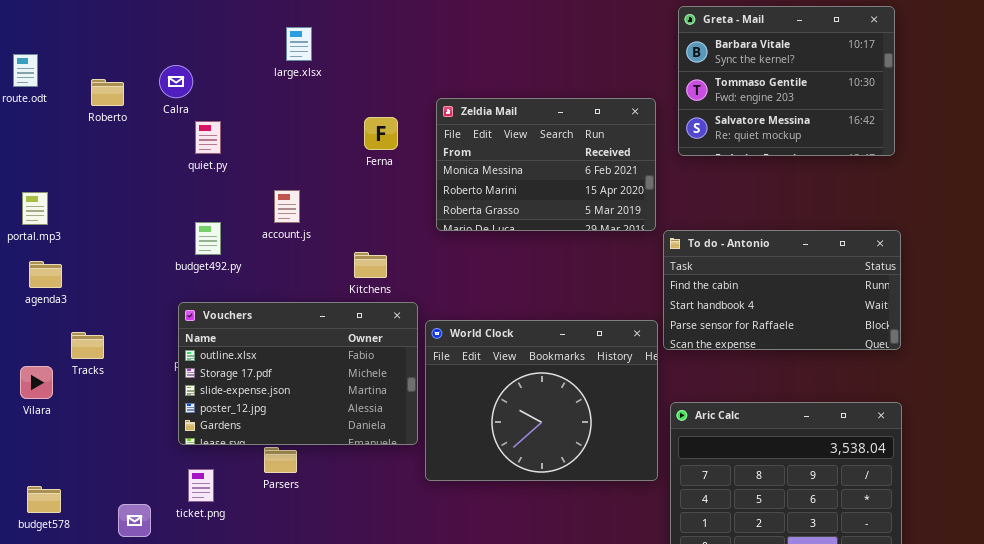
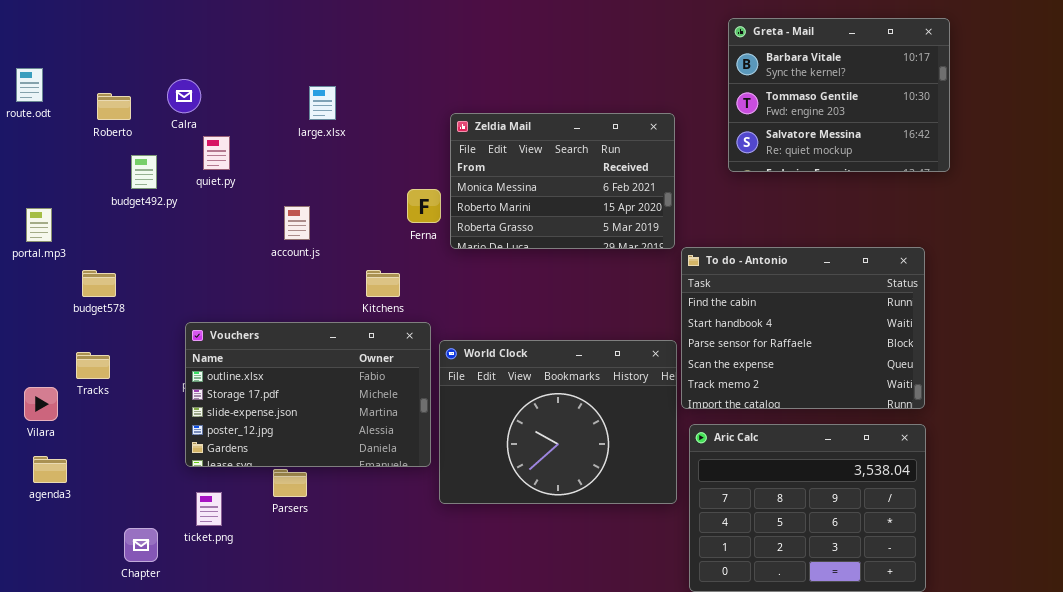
Greta - Mail: [678,6,895,156] -> [728,18,950,172], moved
large.xlsx: [286,27,312,61] -> [309,86,336,120], moved
Ferna: [364,117,398,150] -> [407,189,441,223], moved
budget492.py: [195,222,221,255] -> [131,155,157,189], moved
To do - Antonio: [663,230,901,350] -> [681,247,925,409], resized
agenda3: [29,261,62,288] -> [33,456,67,483], moved
budget578: [27,486,61,513] -> [82,270,116,297], moved

